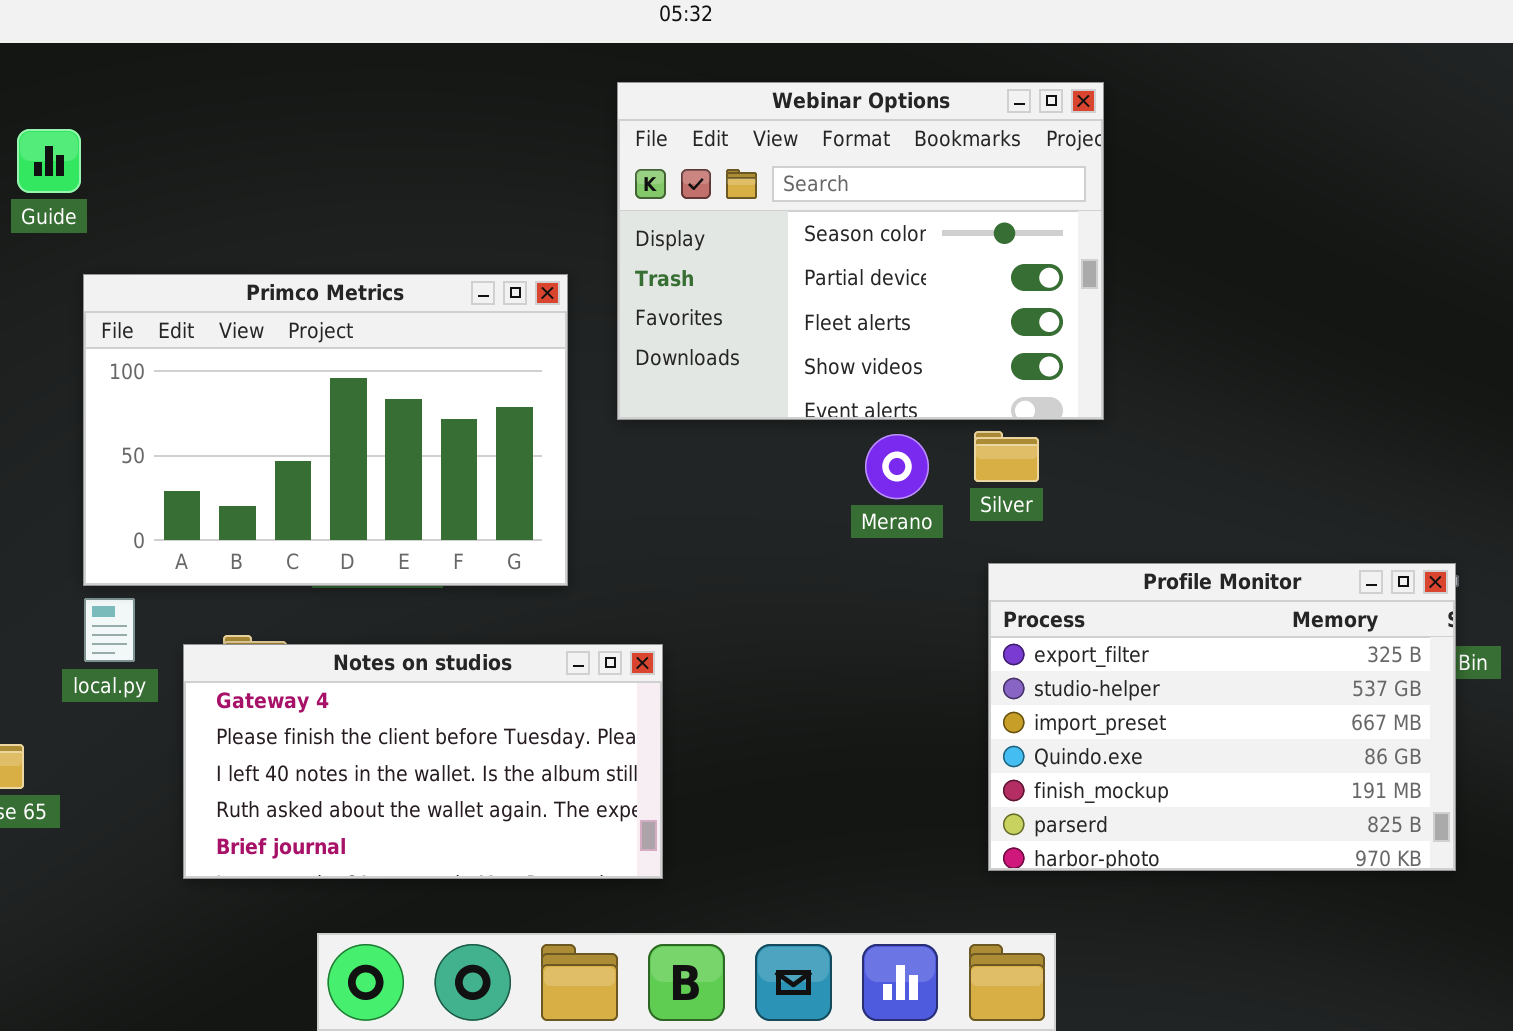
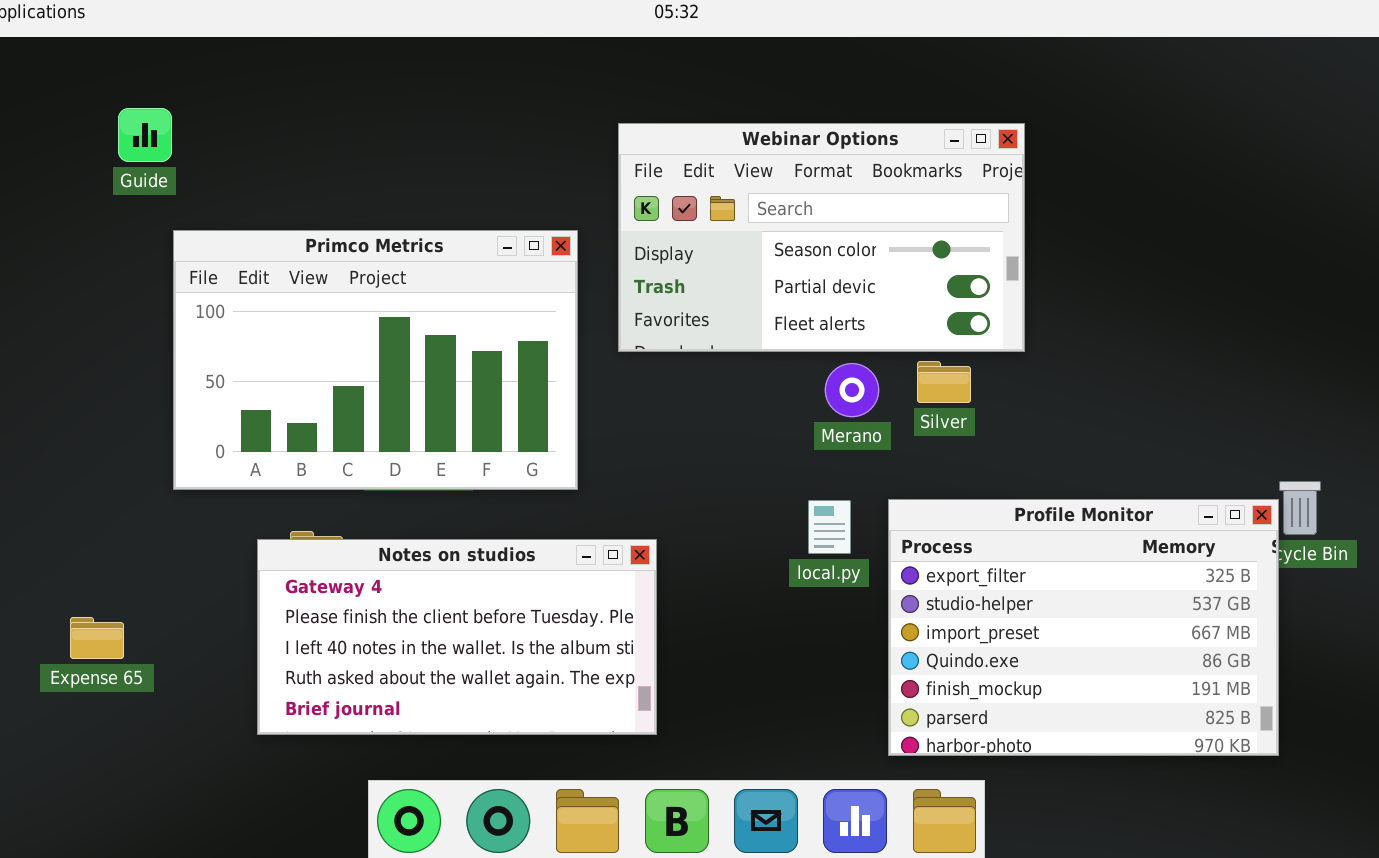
Webinar Options: [617,82,1104,420] -> [618,123,1025,352], resized
Profile Monitor: [988,563,1456,871] -> [888,499,1279,756], moved
local.py: [84,598,135,662] -> [808,500,851,554], moved

